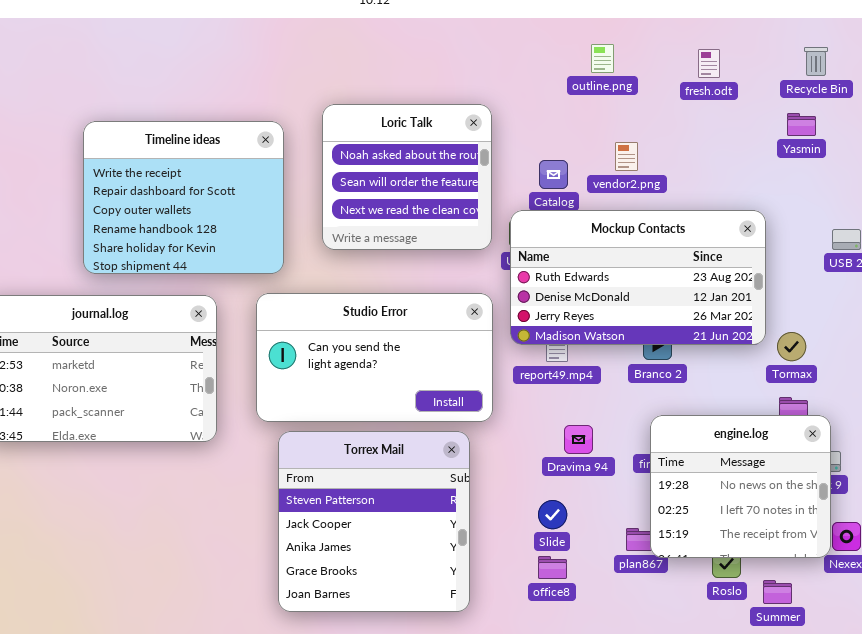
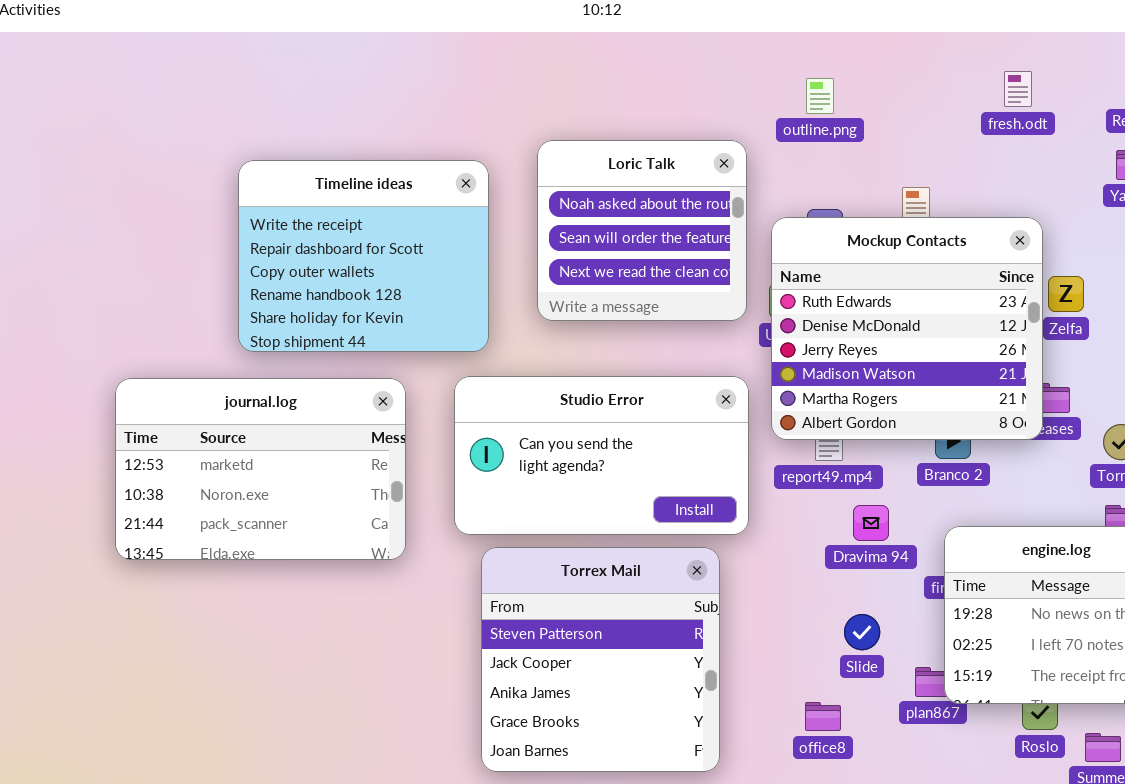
outline.png: [591,44,614,73] -> [806,78,834,114], moved
Mockup Contacts: [510,210,766,345] -> [771,217,1043,440], resized
Dravima 94: [564,425,593,454] -> [853,505,889,541], moved
Slide: [538,500,567,529] -> [844,614,880,650], moved

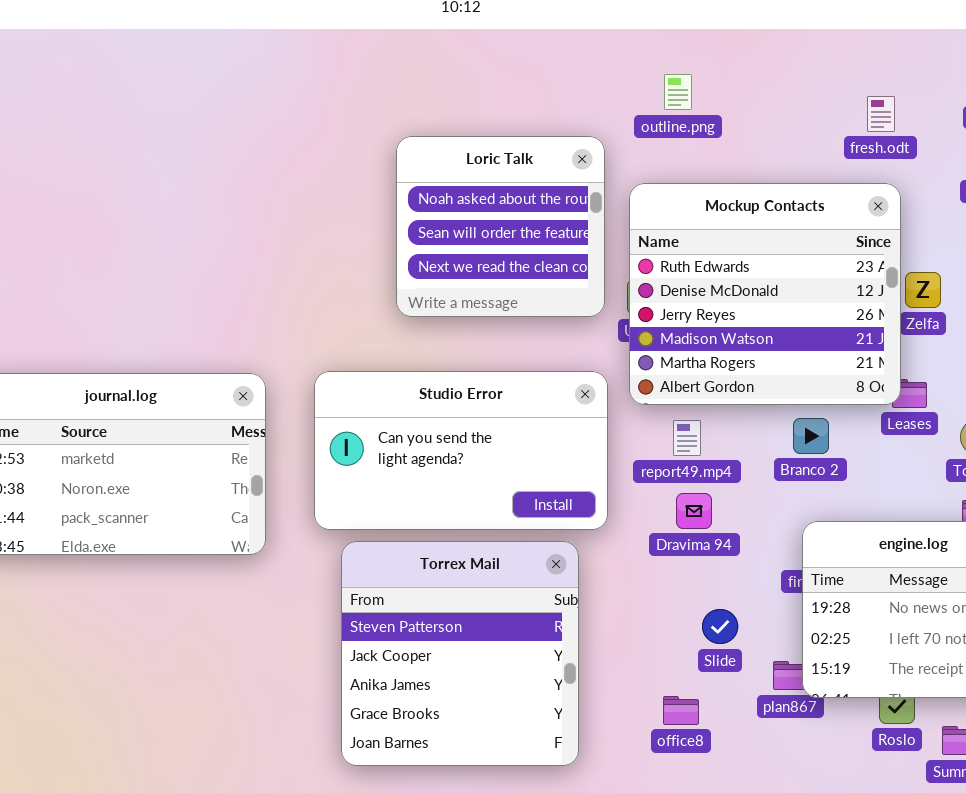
fresh.odt: [1004,71,1032,107] -> [867,96,895,132], moved
Timeline ideas: [238,160,489,352] -> none, closed
Mockup Contacts: [771,217,1043,440] -> [629,183,901,405], moved
Dravima 94: [853,505,889,541] -> [676,493,712,529], moved

